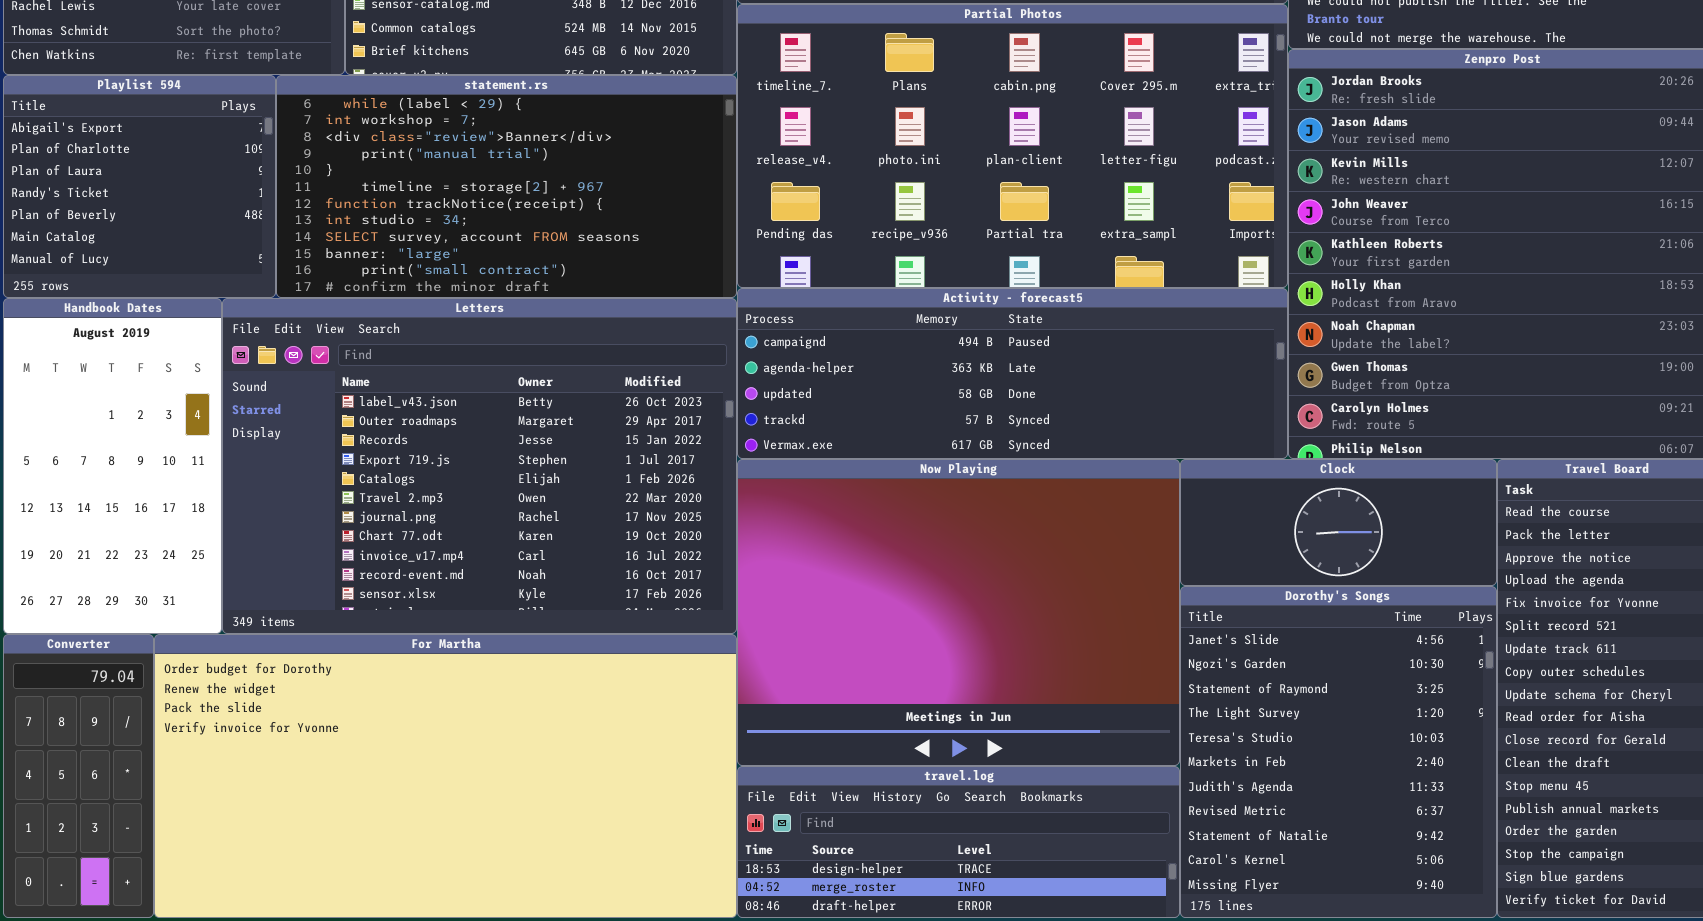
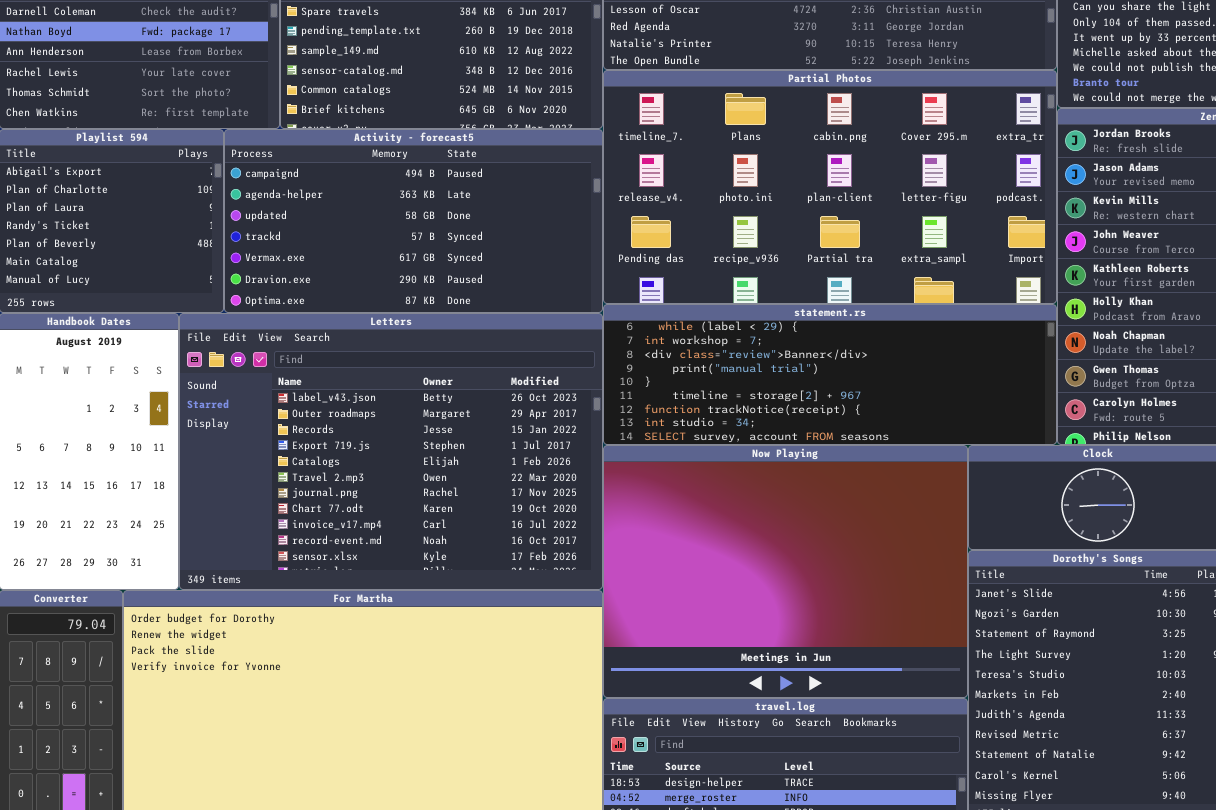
statement.rs: [276,75,737,298] -> [603,304,1057,445], moved, resized
Activity - forecast5: [737,288,1288,459] -> [224,129,603,313], moved, resized

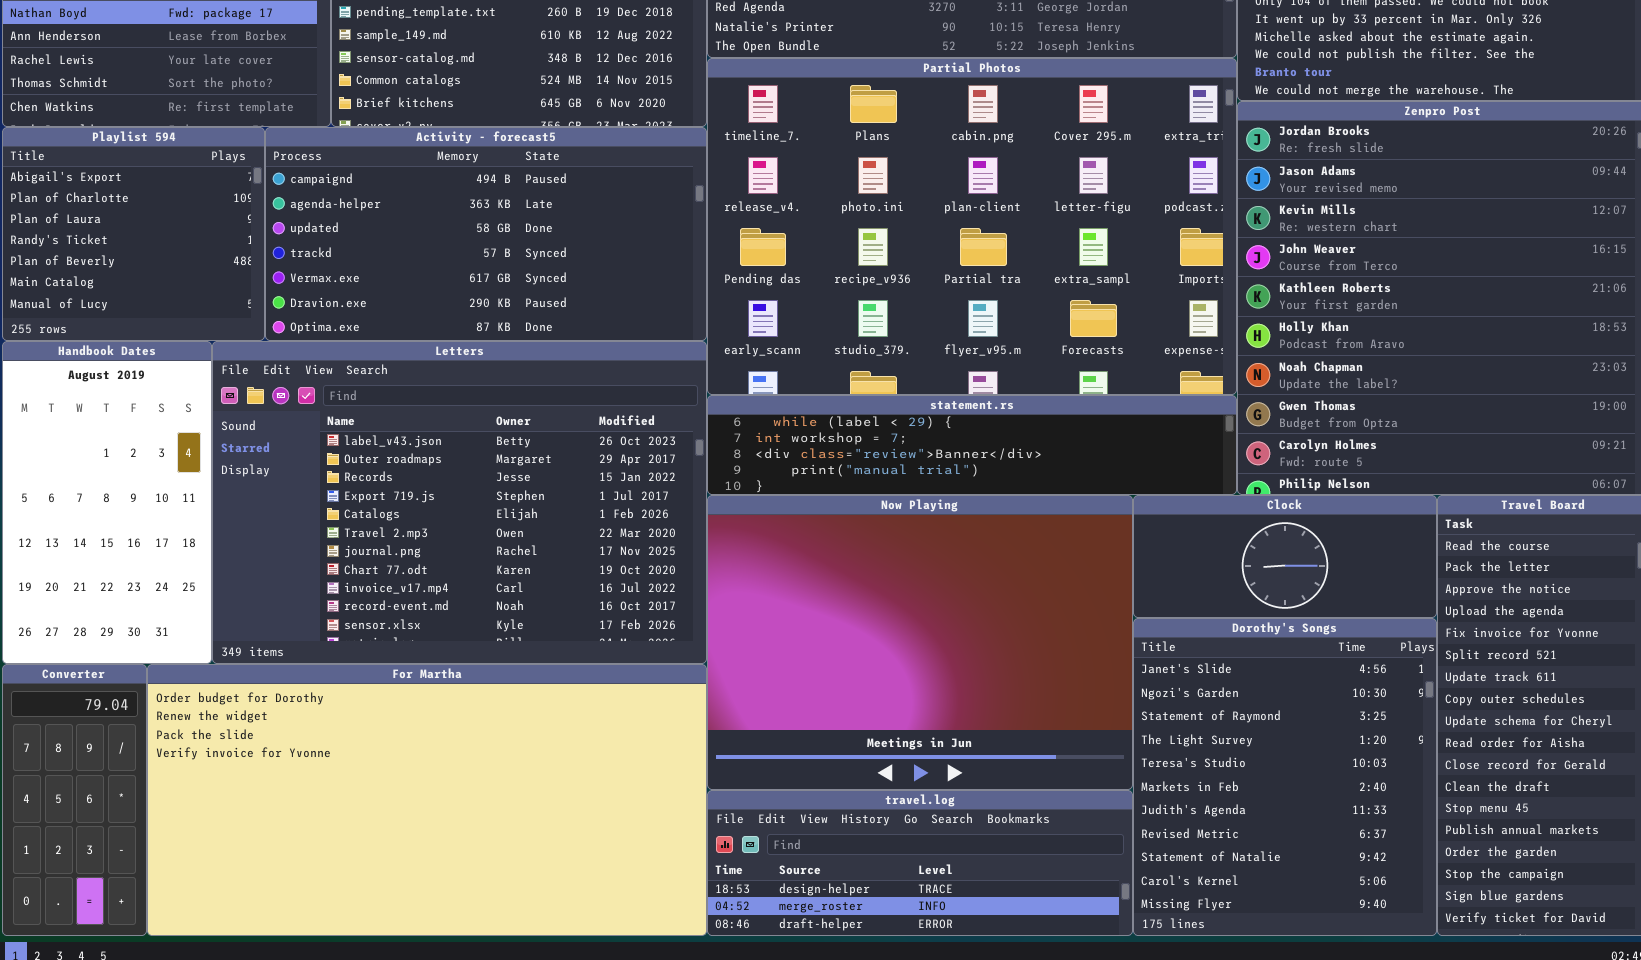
Partial Photos: [603,70,1057,304] -> [707,58,1237,395], resized
statement.rs: [603,304,1057,445] -> [707,395,1237,495], resized

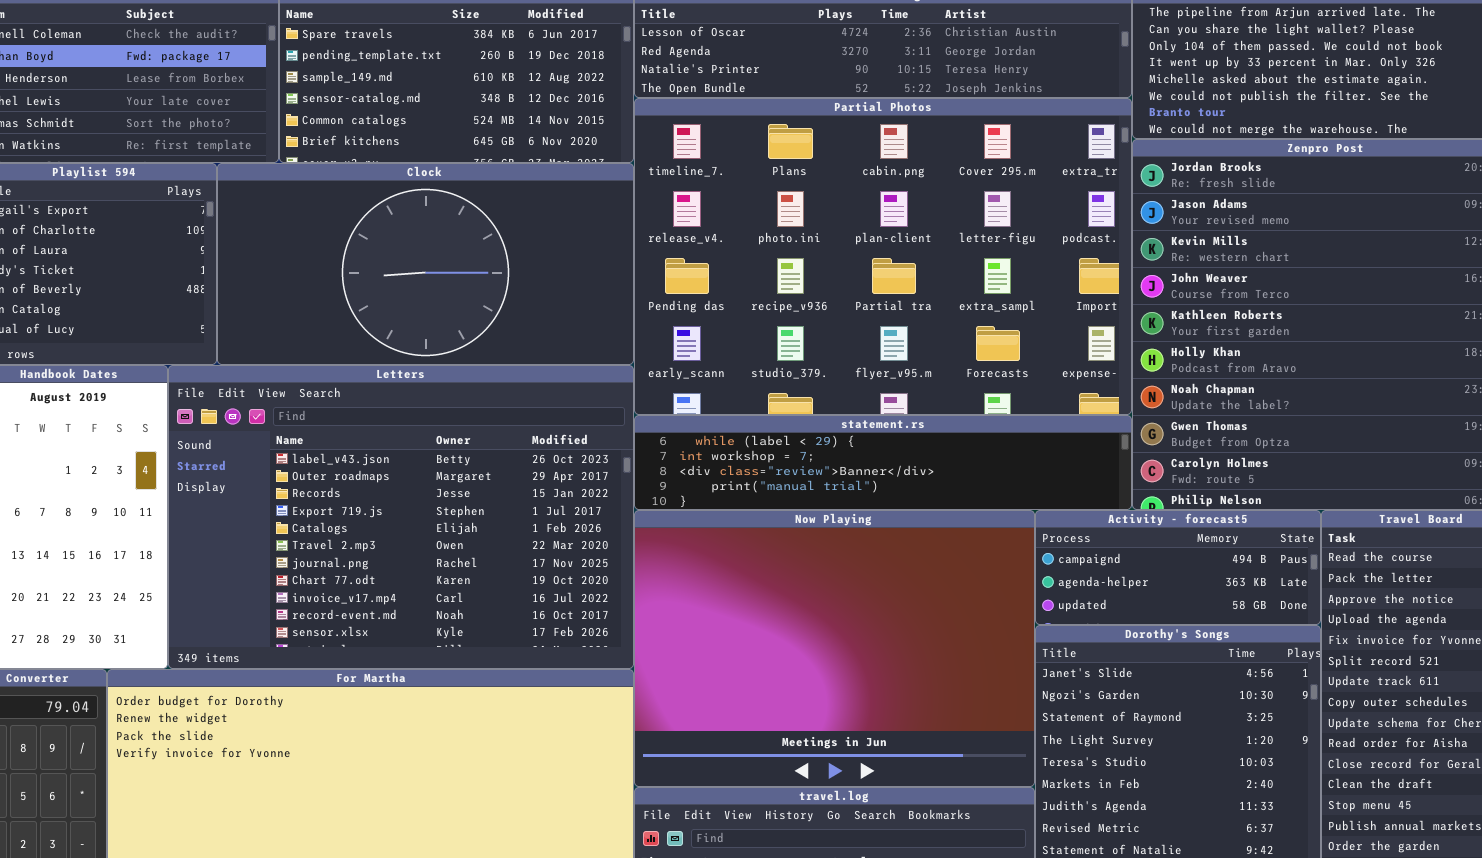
Activity - forecast5: [265,127,707,341] -> [1035,510,1321,625], moved, resized
Clock: [1133,495,1437,618] -> [217,163,634,365], moved, resized

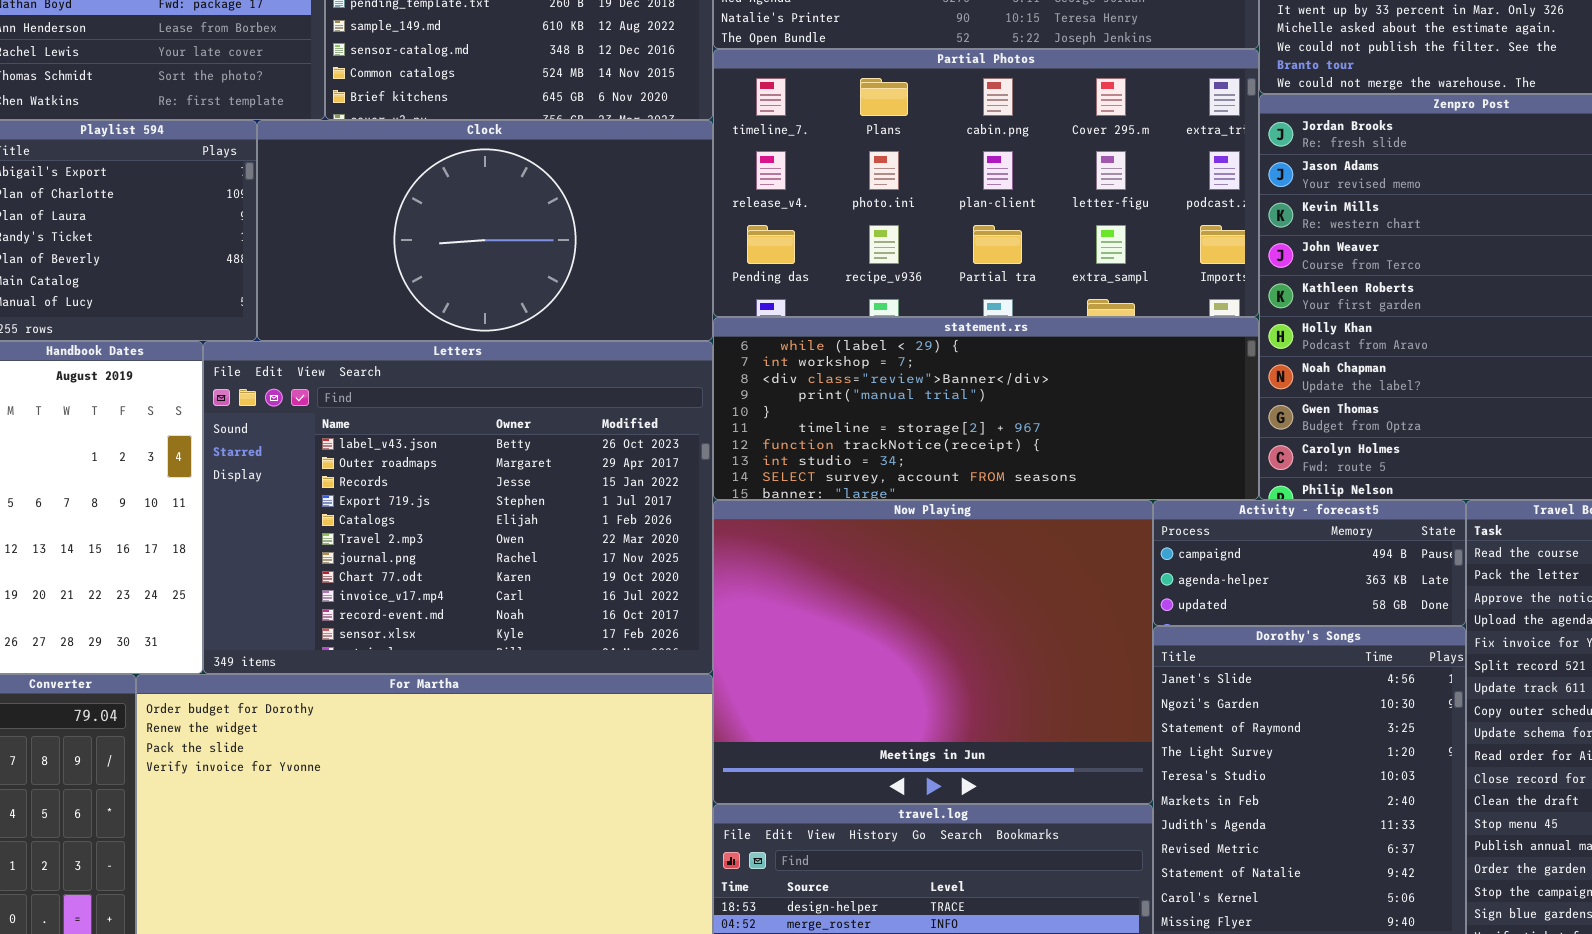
Partial Photos: [634,98,1132,415] -> [713,49,1259,317], resized
statement.rs: [634,415,1132,510] -> [713,317,1259,500], resized

